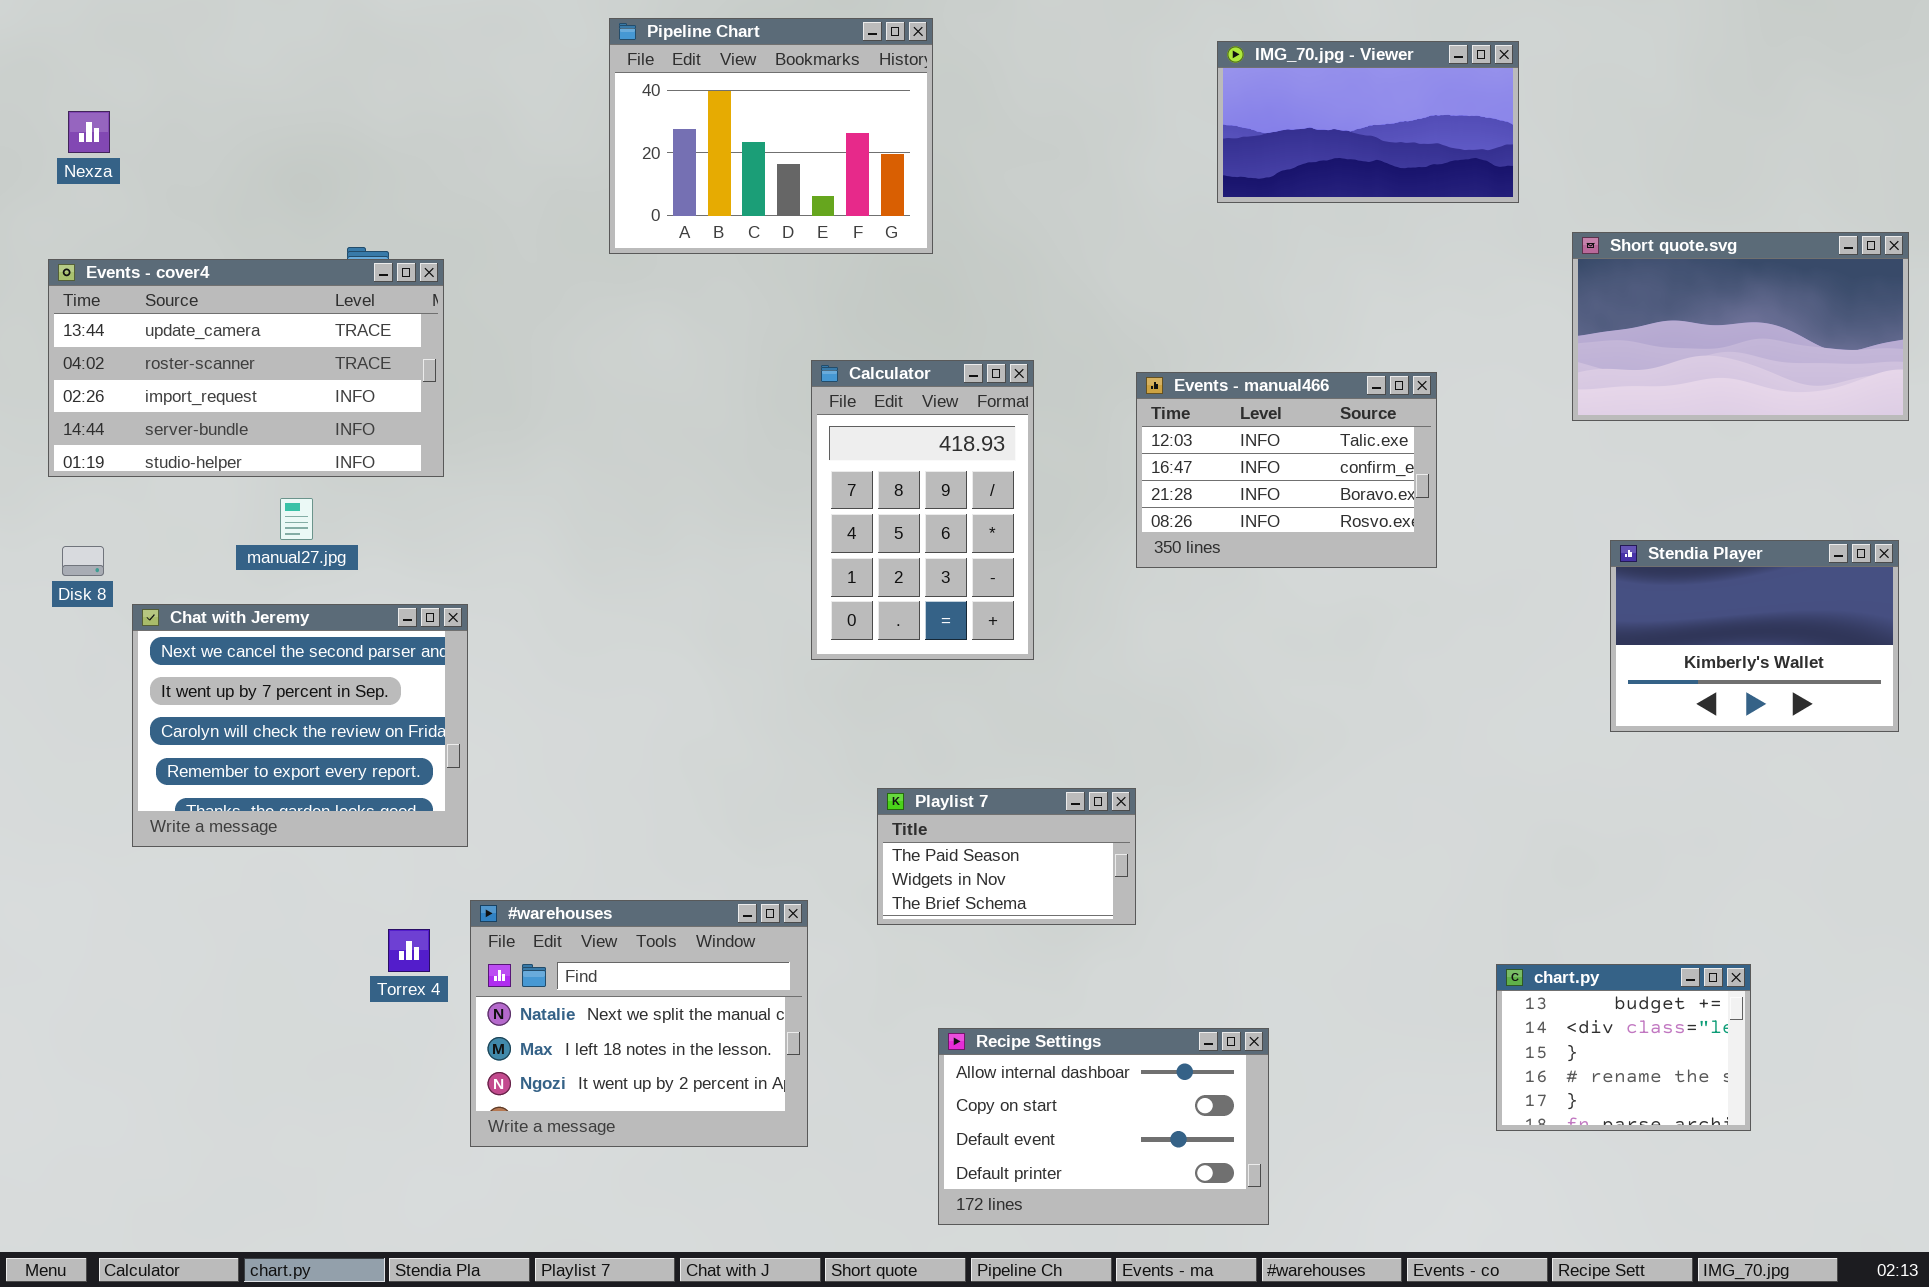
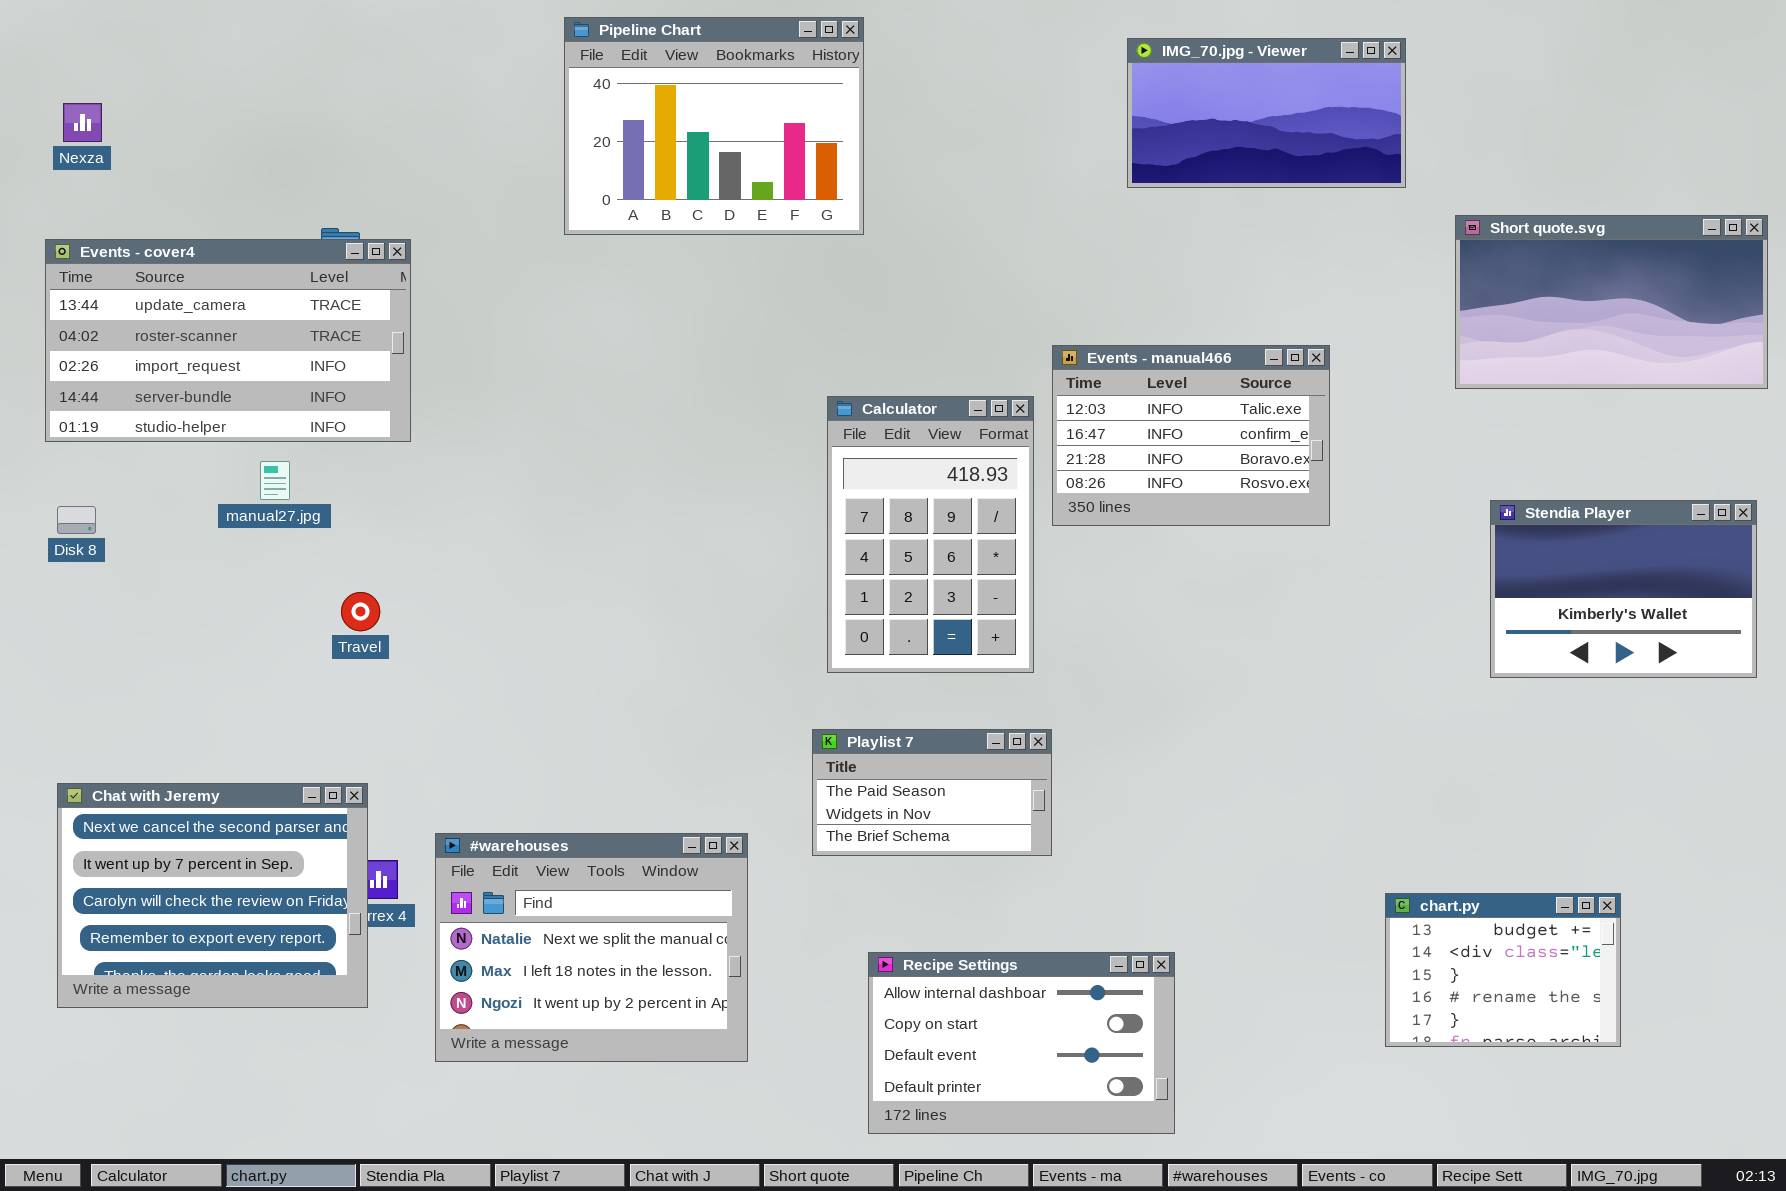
Calculator: [811,360,1034,660] -> [827,396,1034,673], moved
Chat with Jeremy: [132,604,468,847] -> [57,783,368,1008], moved

